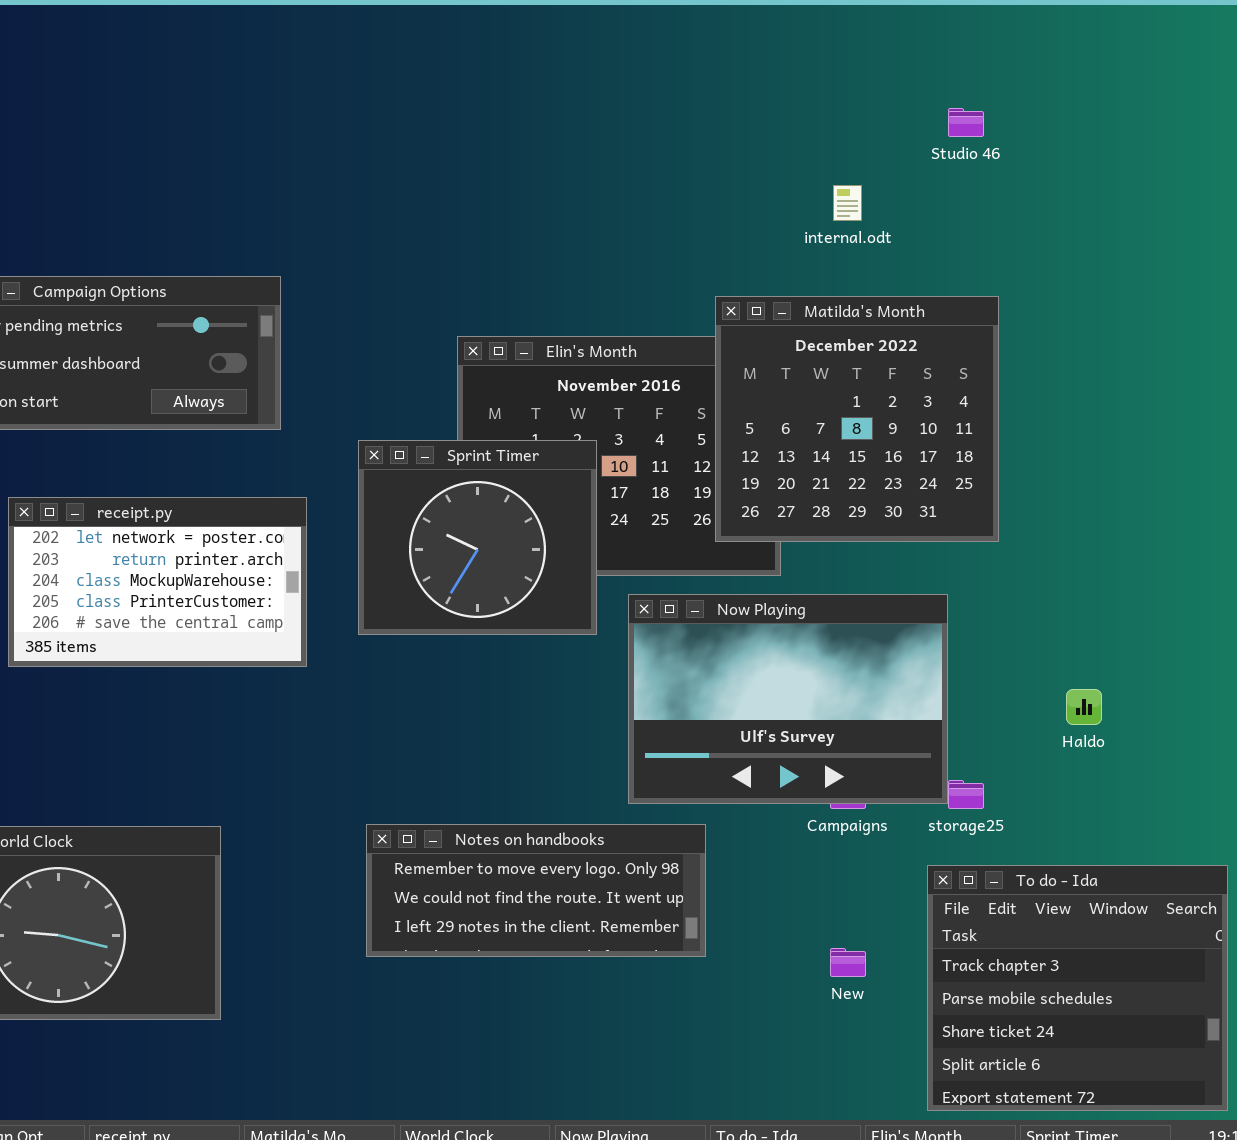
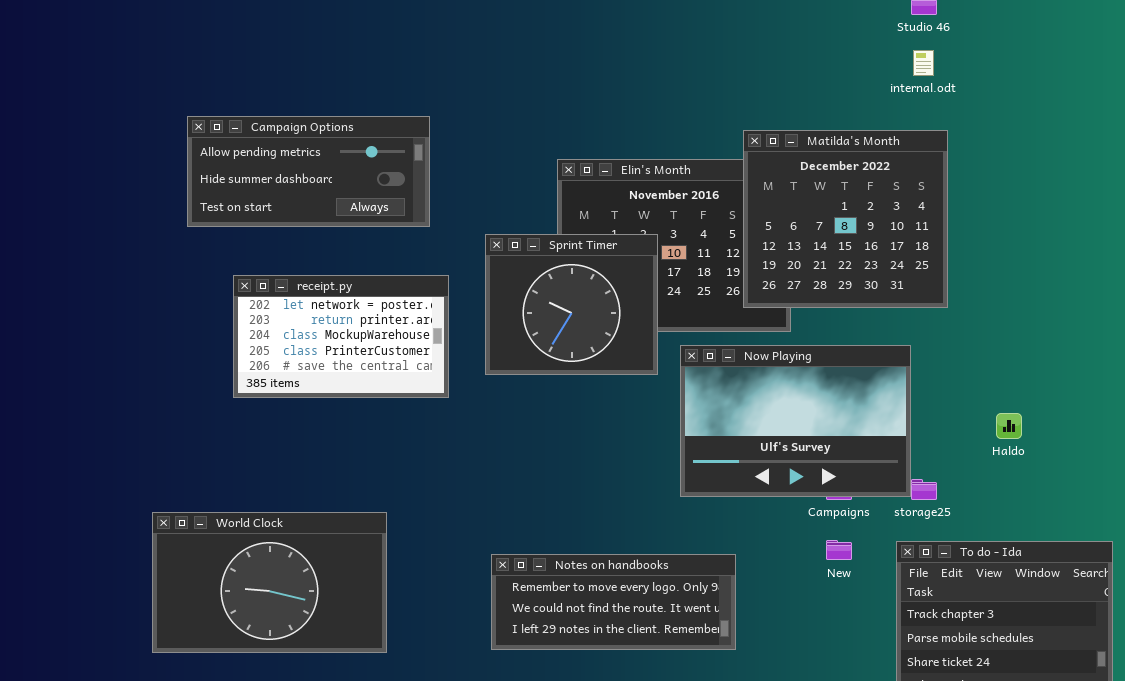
internal.odt: [833,185,862,221] -> [913,50,934,76], moved
Notes on handbooks: [366,824,706,957] -> [491,554,736,650], moved
New: [830,948,866,977] -> [826,540,852,560], moved

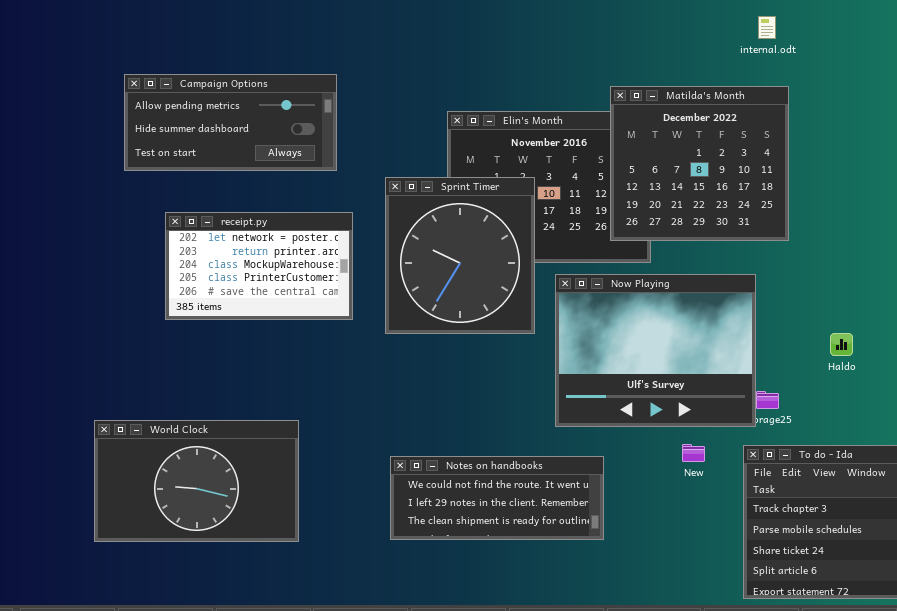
Sprint Timer: [485,234,658,375] -> [385,177,535,334], resized
Now Playing: [680,345,911,497] -> [555,274,756,427], resized
Notes on handbooks: [491,554,736,650] -> [390,456,604,540], scrolled down 1 row

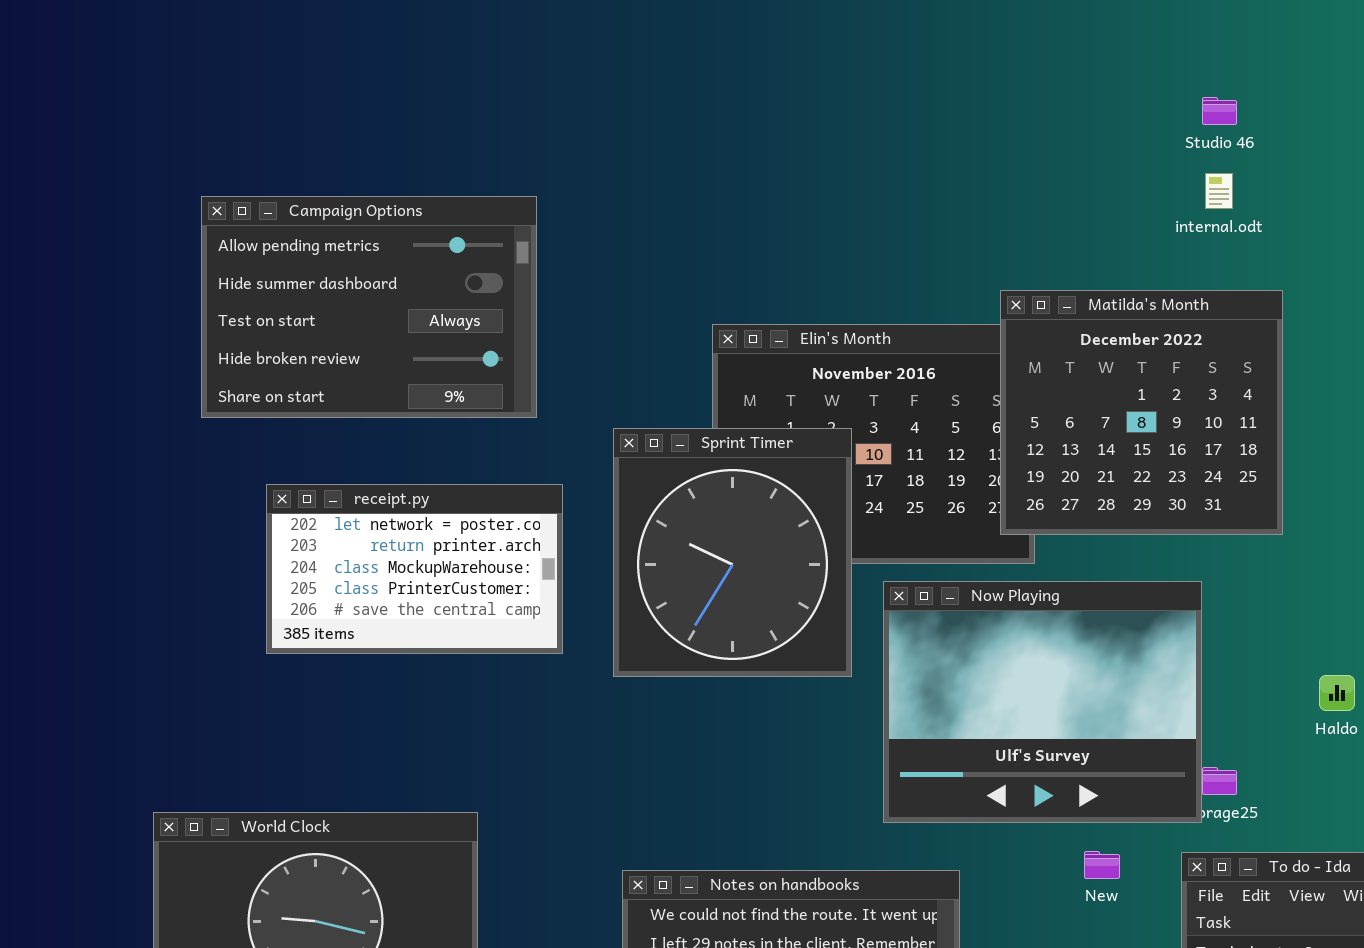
Campaign Options: [124,74,337,171] -> [201,196,537,418], resized
Matilda's Month: [610,86,789,241] -> [1000,290,1283,535], moved

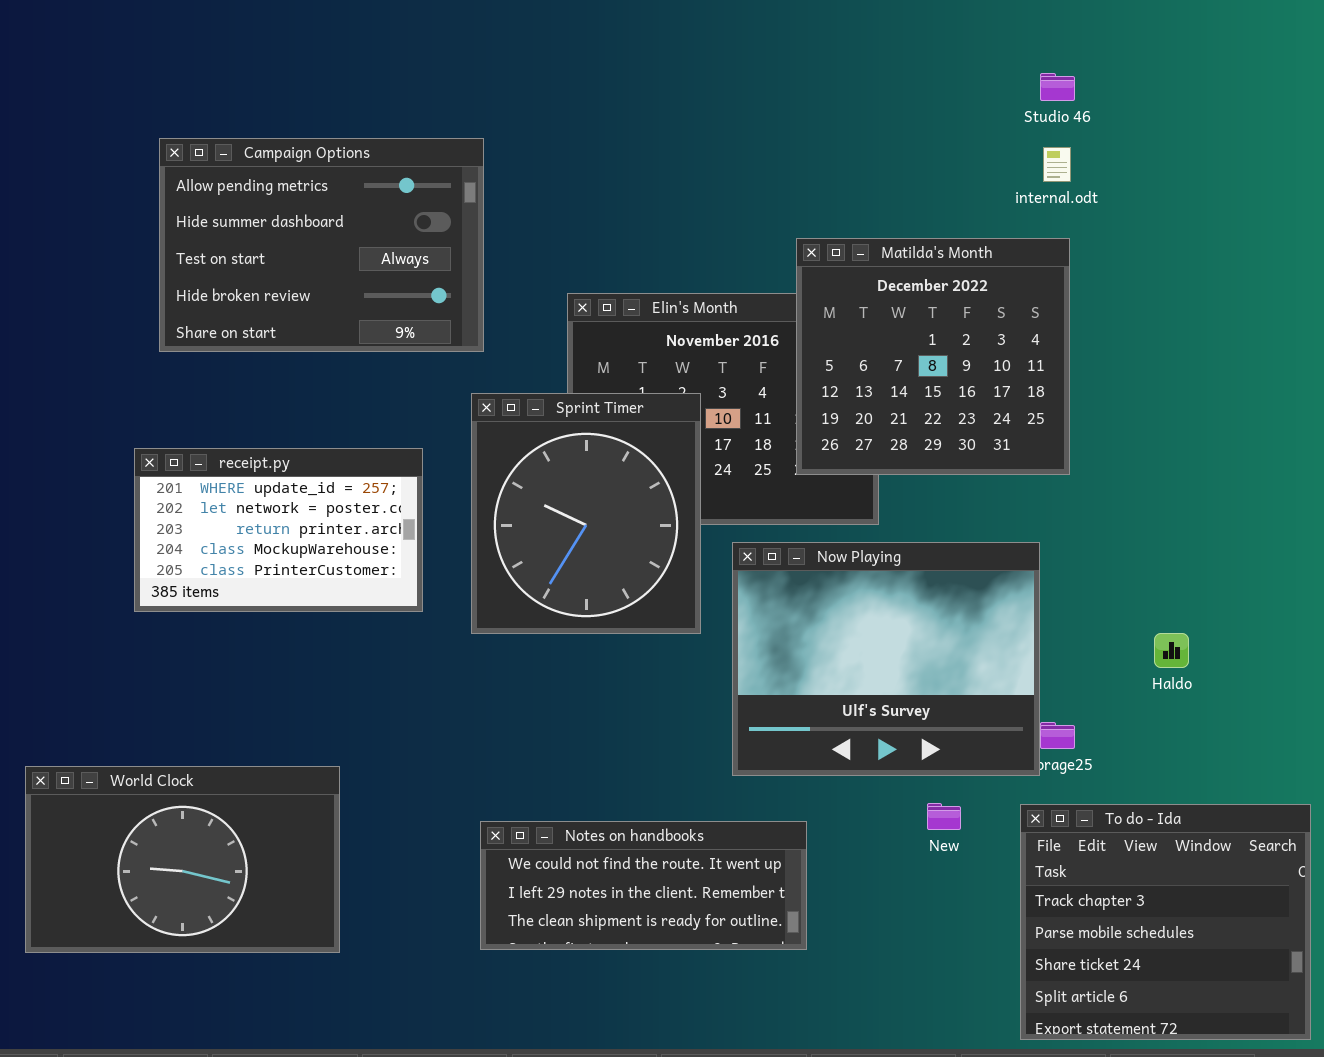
Campaign Options: [201,196,537,418] -> [159,138,484,352], moved
Matilda's Month: [1000,290,1283,535] -> [796,238,1070,475], moved
receipt.py: [266,484,563,654] -> [134,448,423,612], scrolled up 1 row

